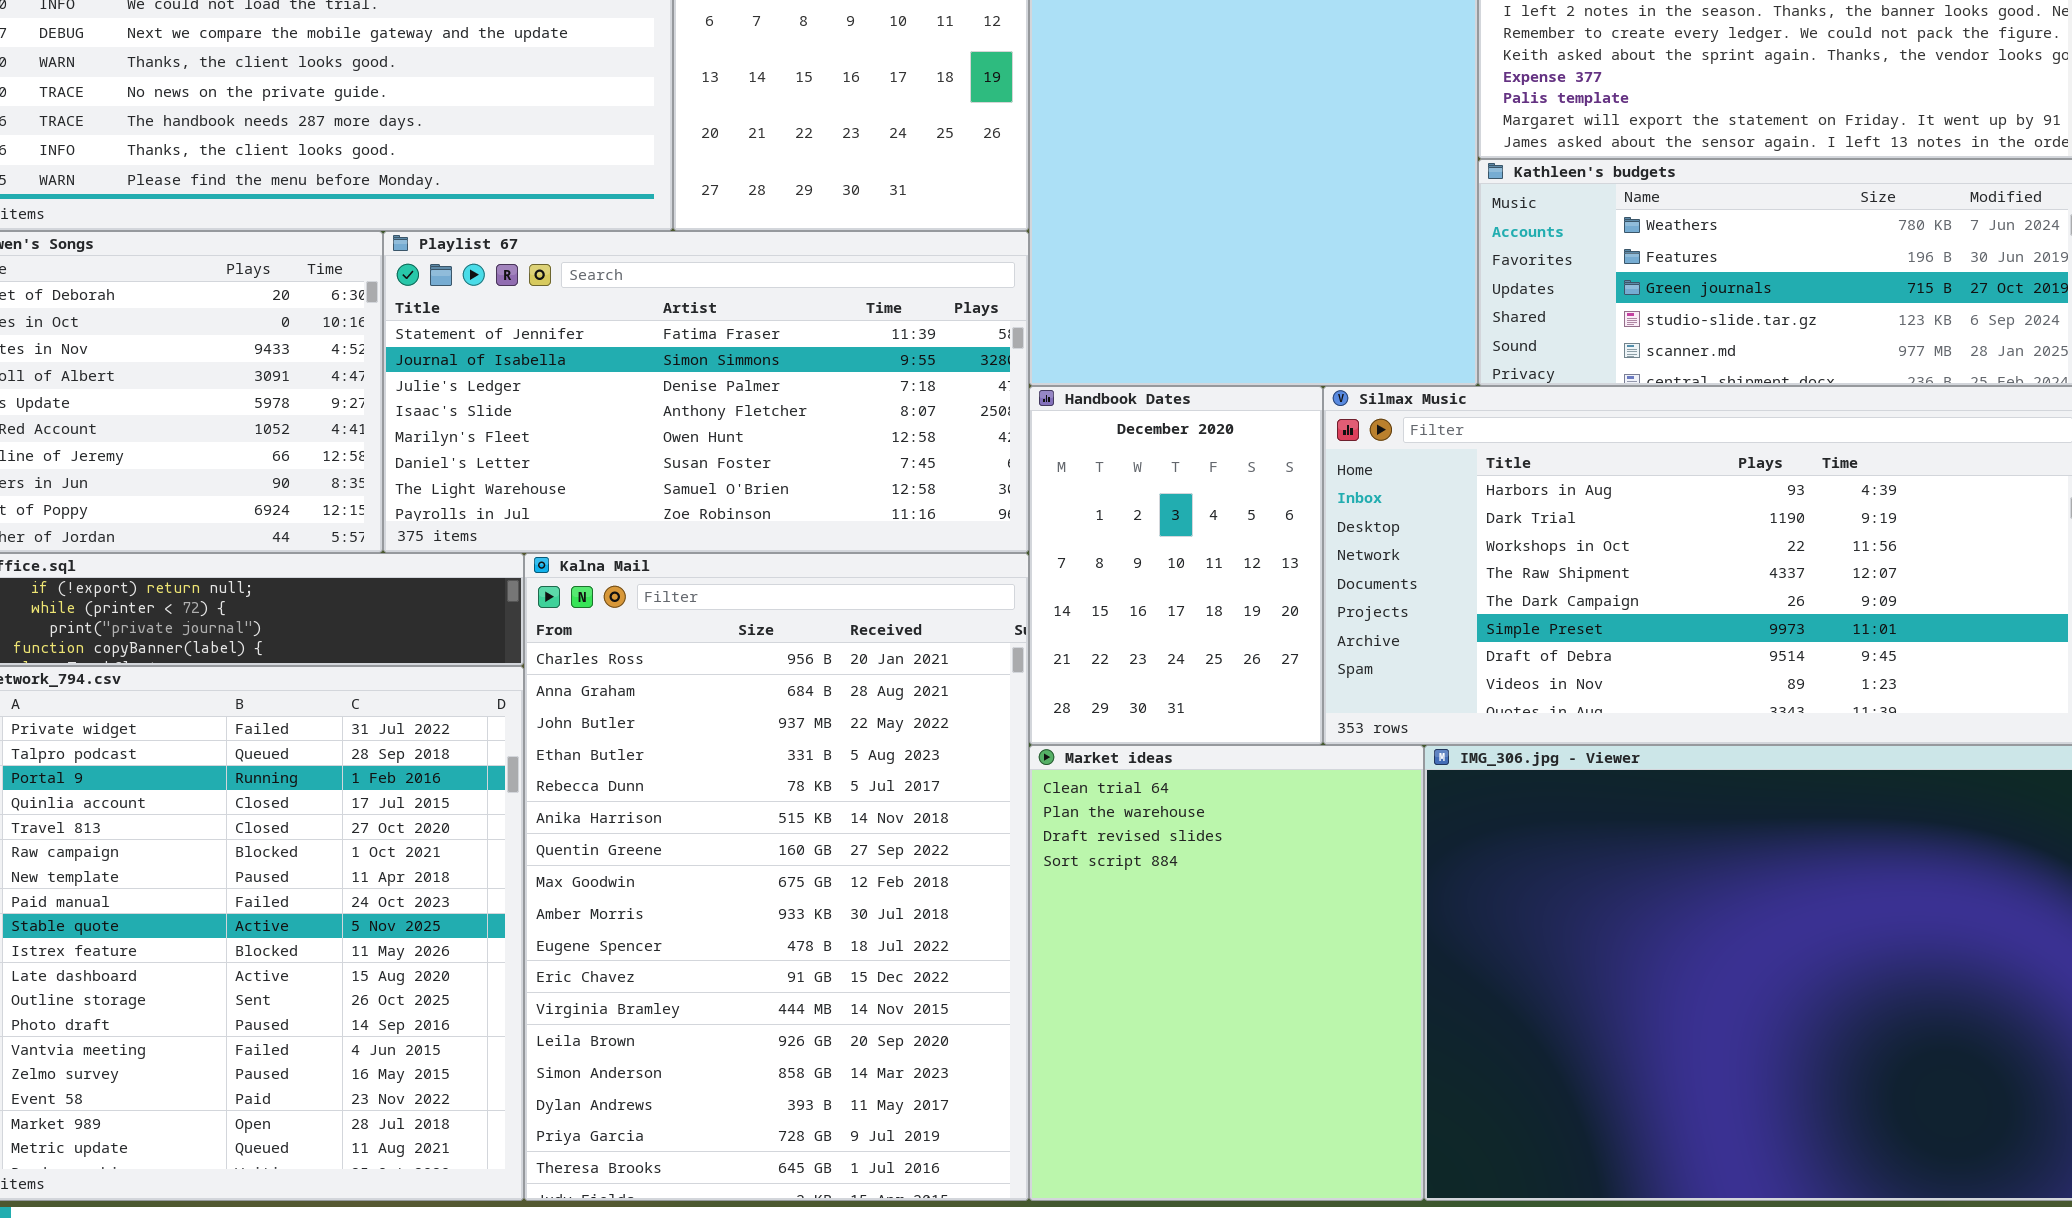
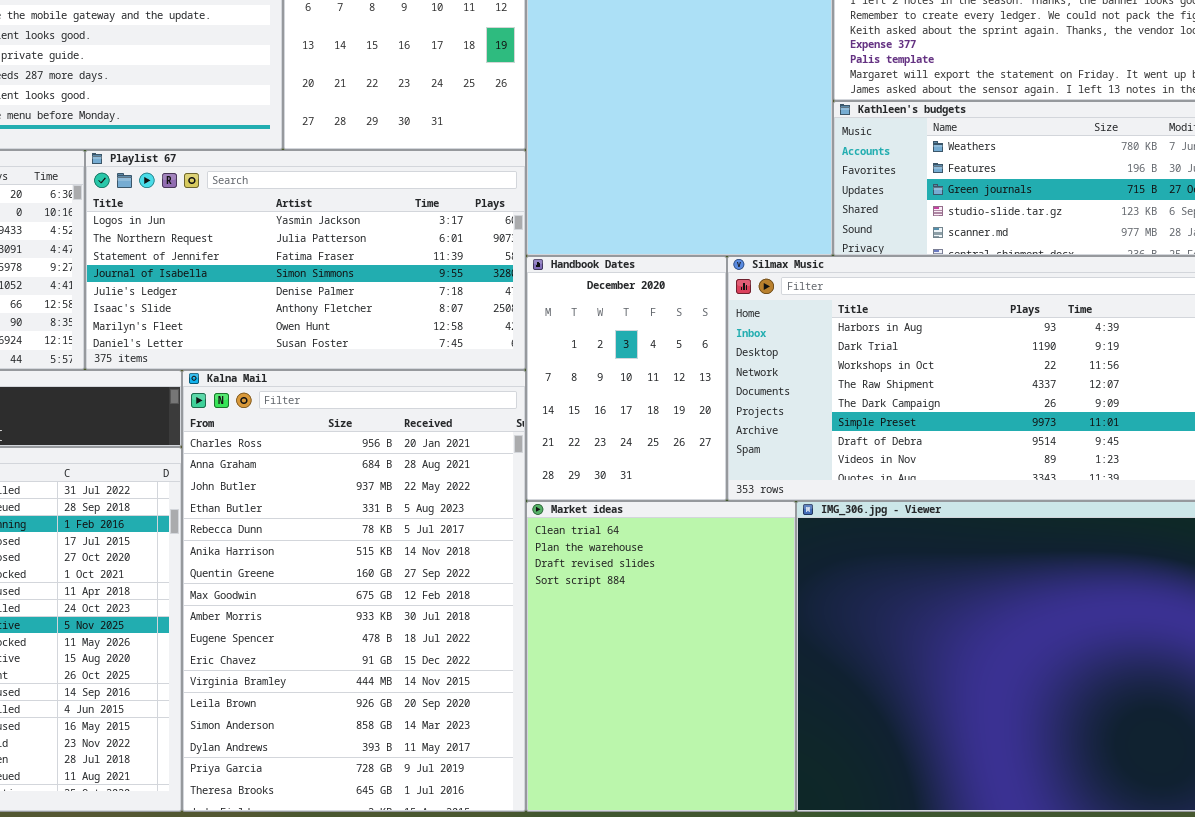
Playlist 67: [383,231,1029,553] -> [85,150,526,370], scrolled up 2 rows

